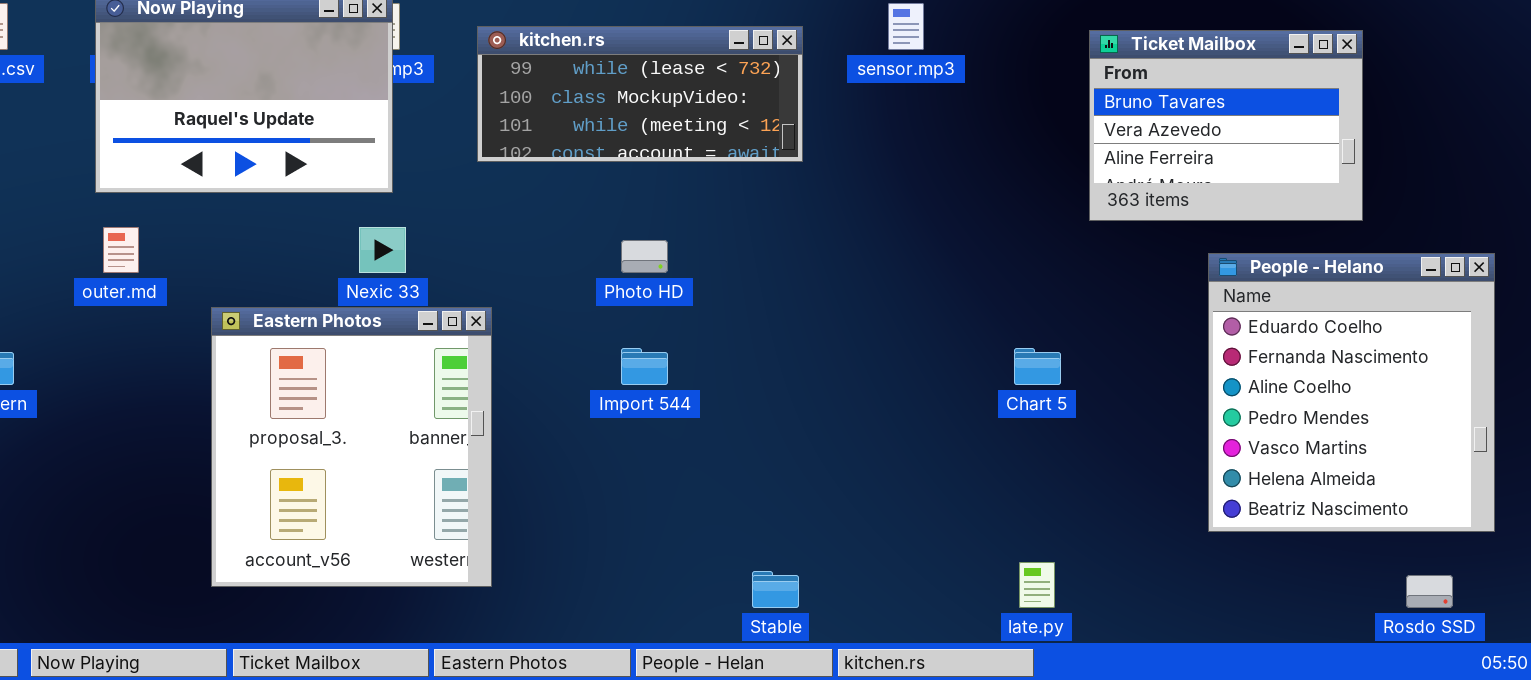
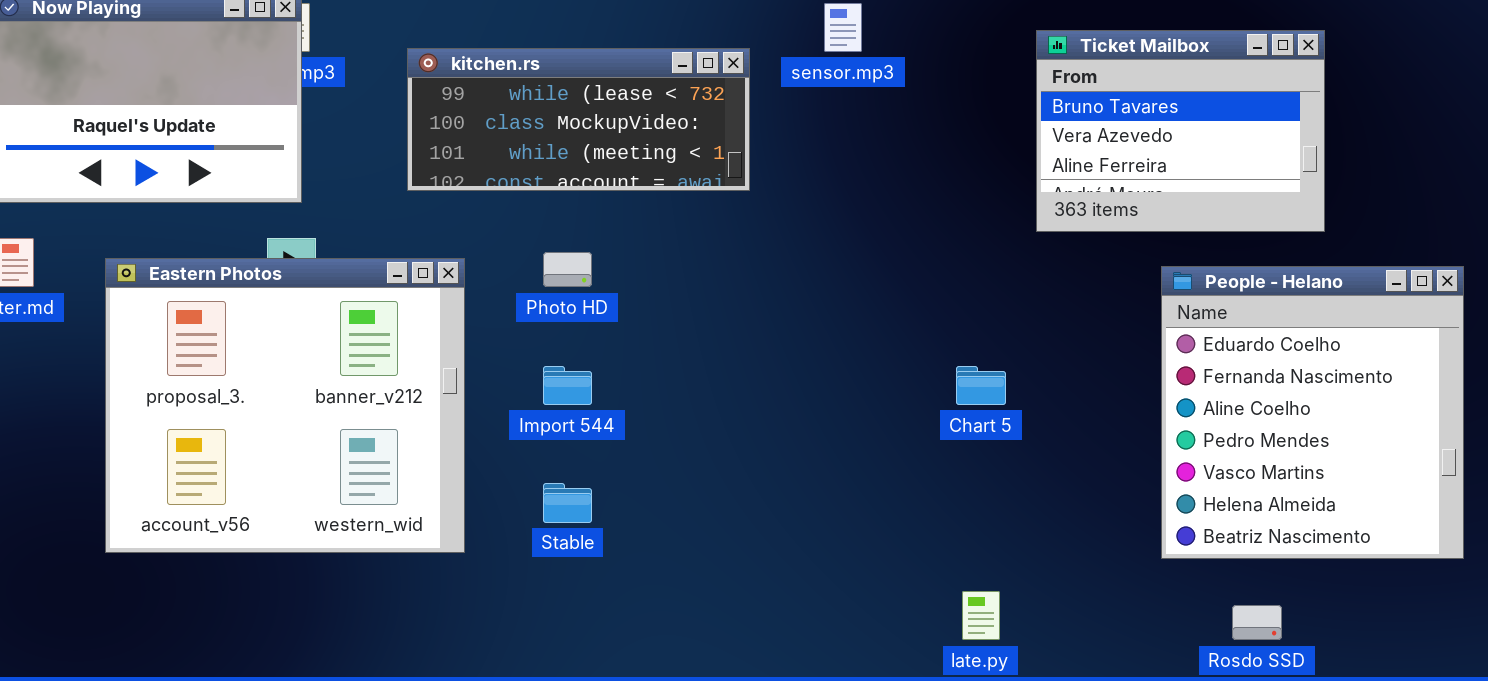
kitchen.rs: [477,26,803,162] -> [407,48,750,191], moved
Eastern Photos: [211,307,492,587] -> [105,258,465,553], moved, resized
Stable: [752,571,799,608] -> [543,483,592,523], moved
Rosdo SSD: [1406,575,1453,608] -> [1232,605,1282,640], moved

